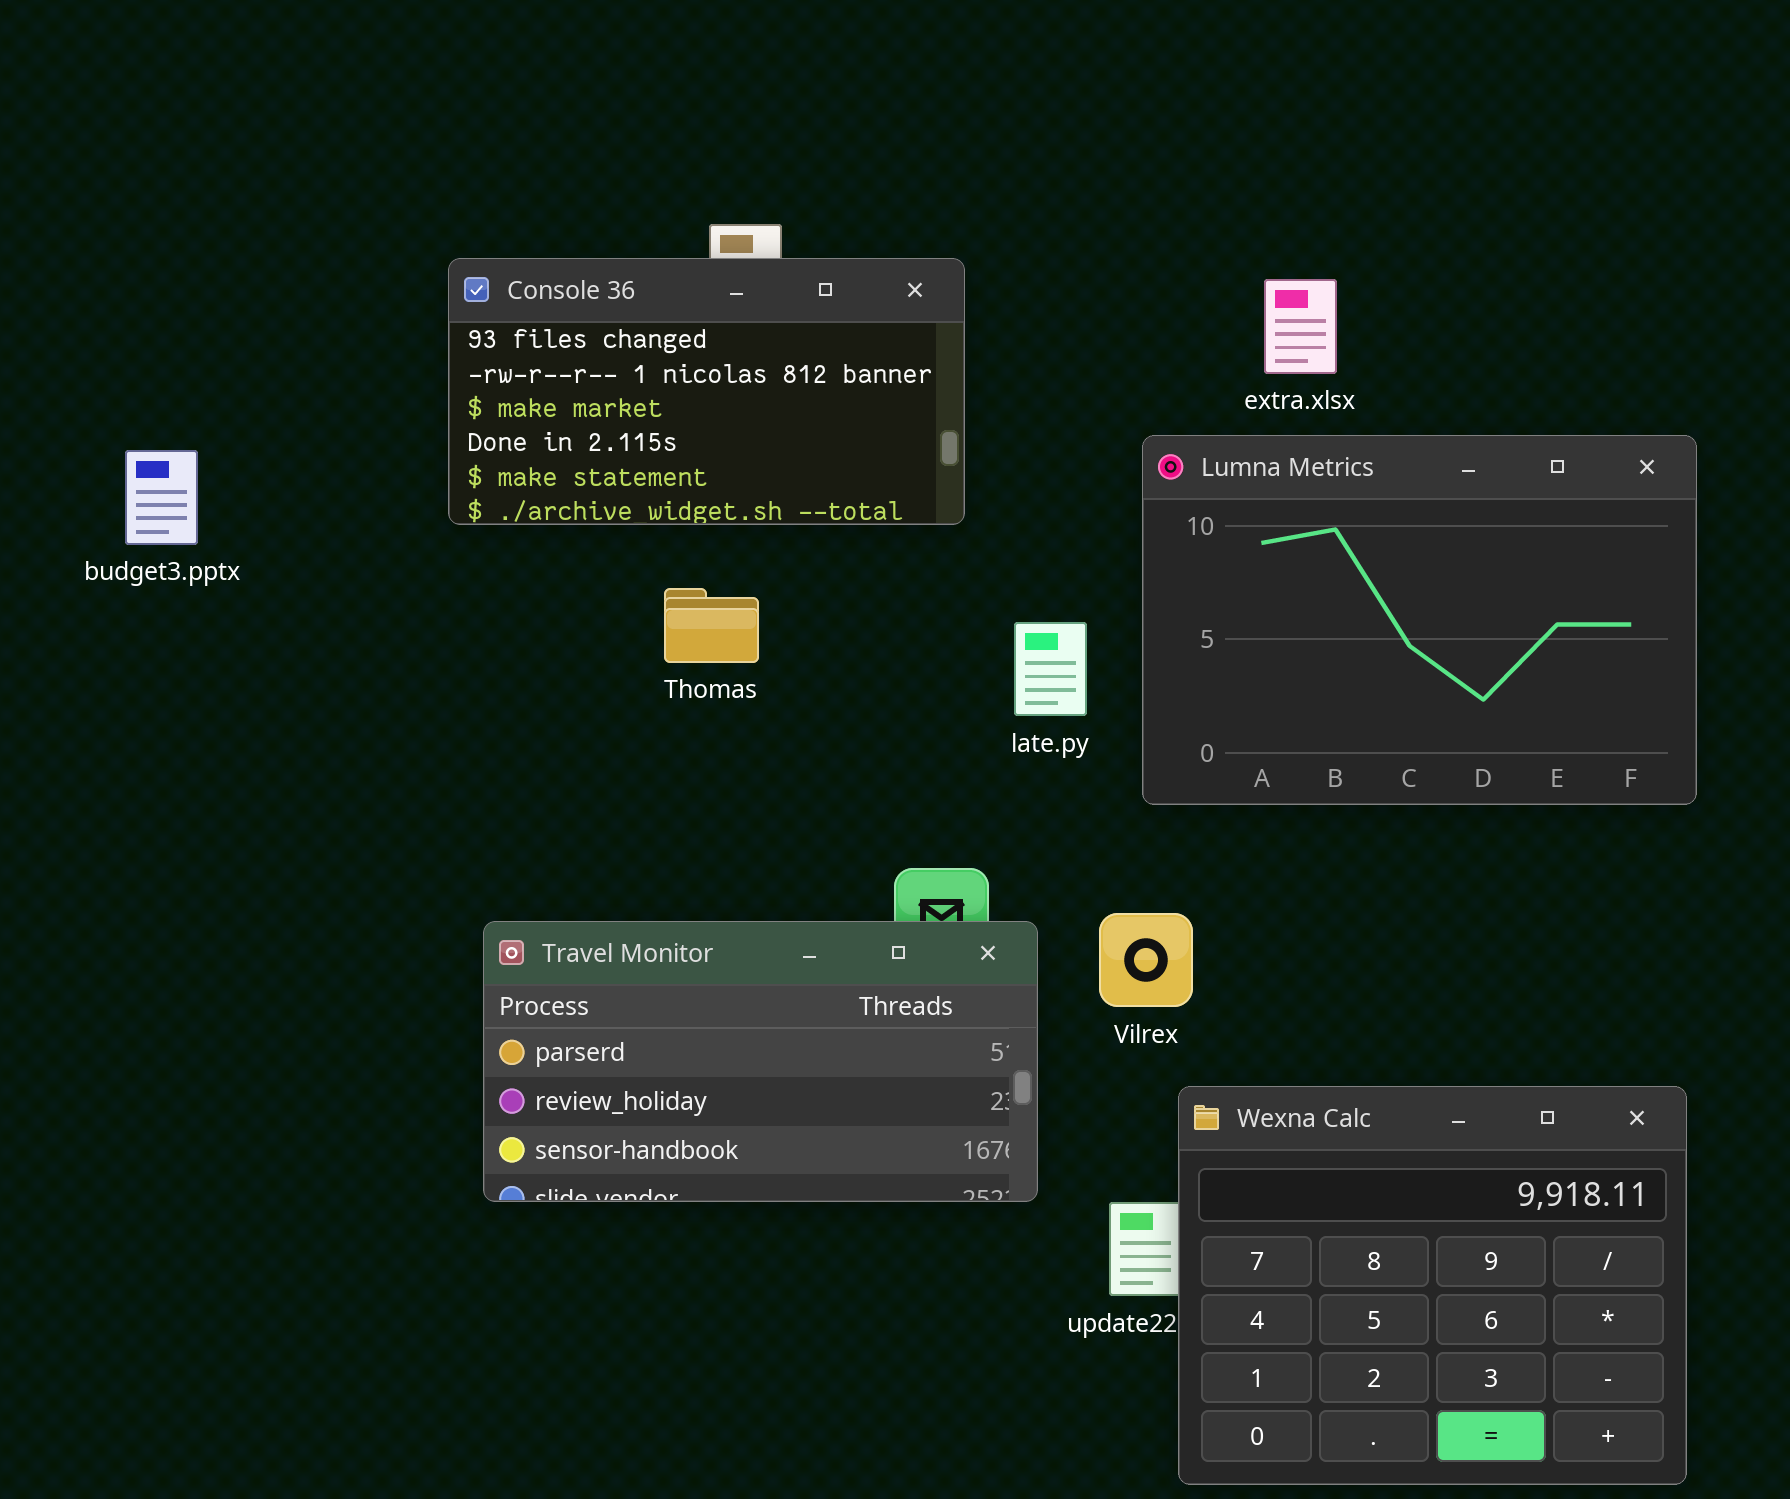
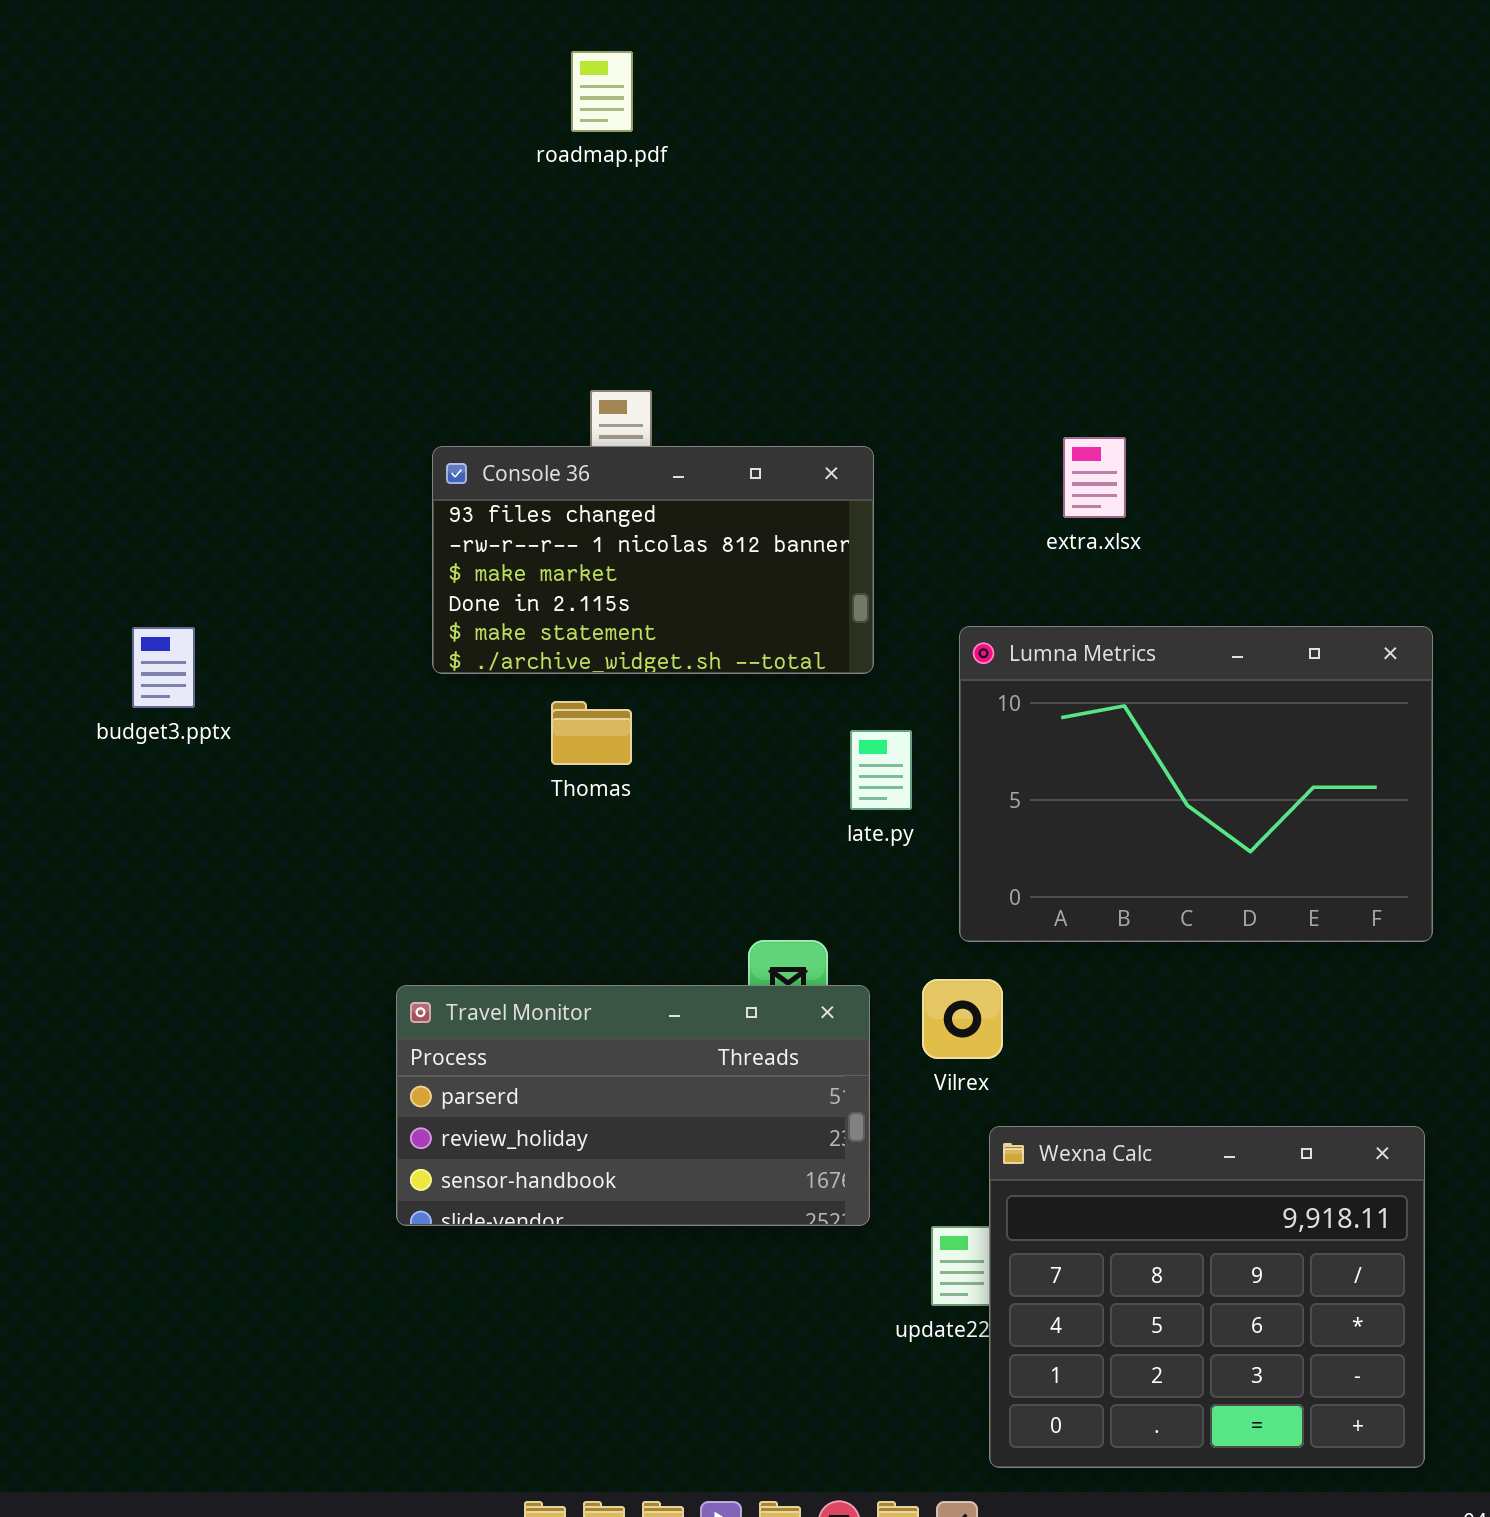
Console 36: [448,258,965,525] -> [432,446,874,674], moved
Lumna Metrics: [1142,435,1697,805] -> [959,626,1433,942], moved
budget3.pptx: [125,450,198,545] -> [132,627,195,708], moved

